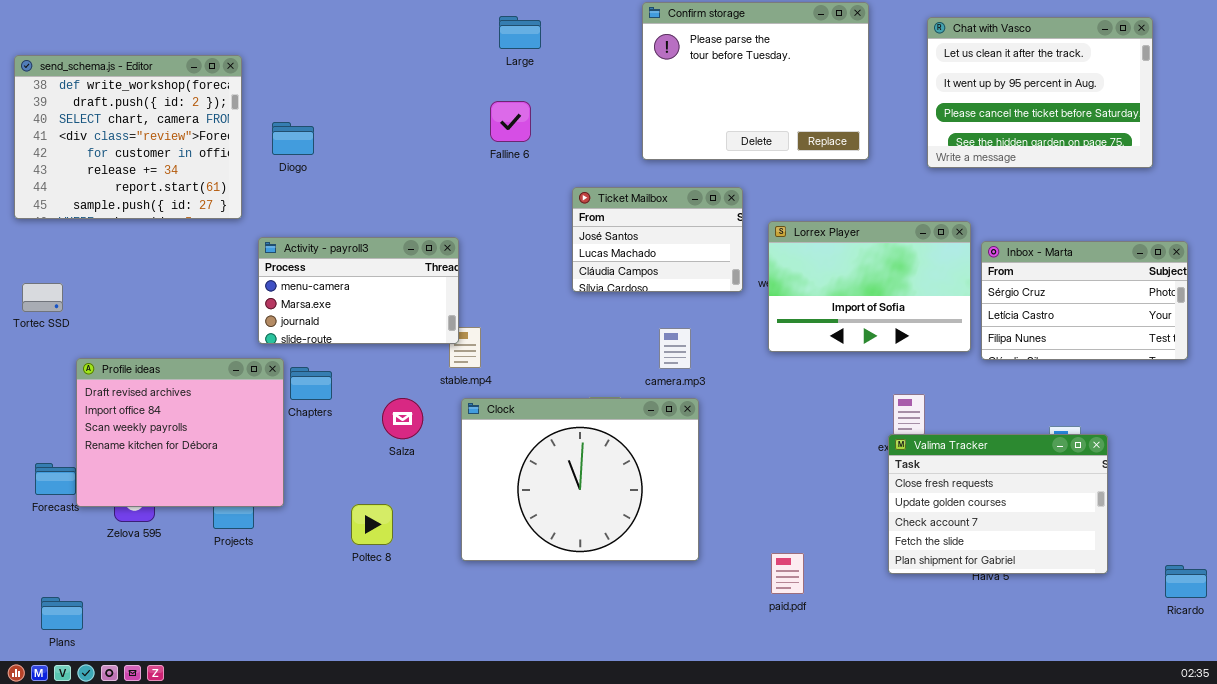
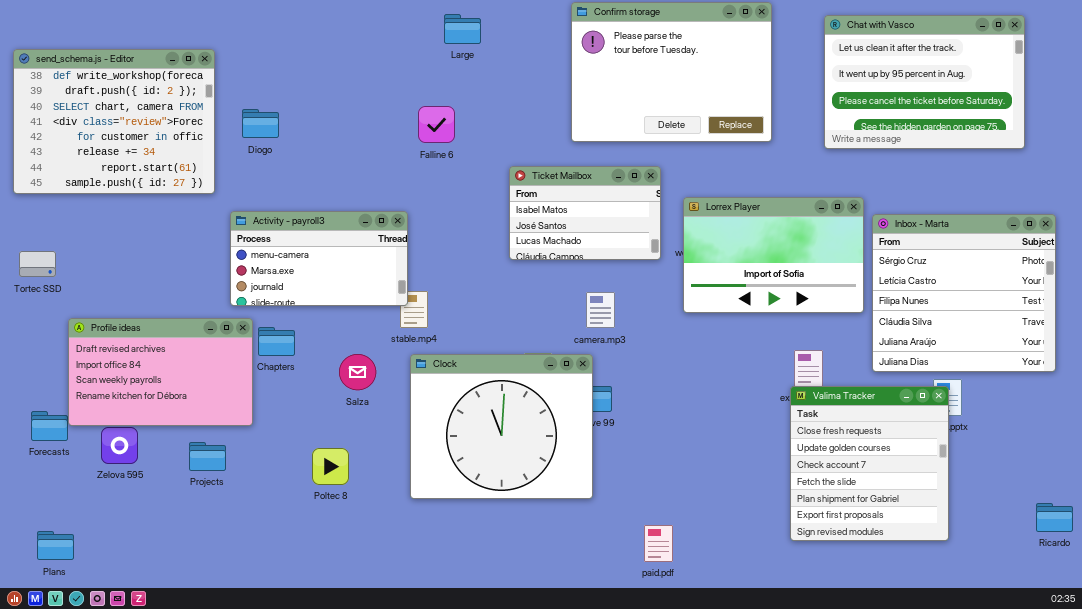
Falline 6: [490,101,531,142] -> [418,106,455,143], moved
Ticket Mailbox: [572,187,743,292] -> [509,166,661,260], scrolled up 1 row
Inbox - Marta: [981,241,1188,360] -> [872,214,1056,372], resized
Profile ideas: [76,358,284,507] -> [68,318,253,426], resized
Clock: [461,398,699,561] -> [410,354,593,499], resized
Valima Tracker: [888,434,1108,574] -> [790,386,949,541], resized
paid.pdf: [771,553,804,594] -> [644,525,673,562], moved

